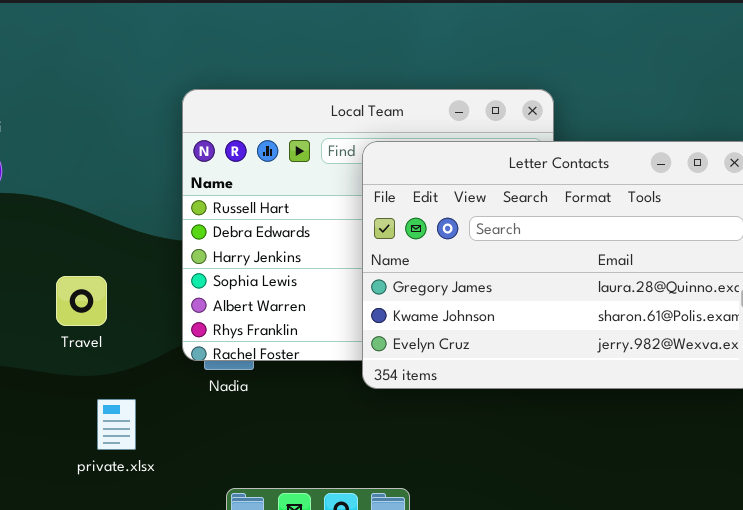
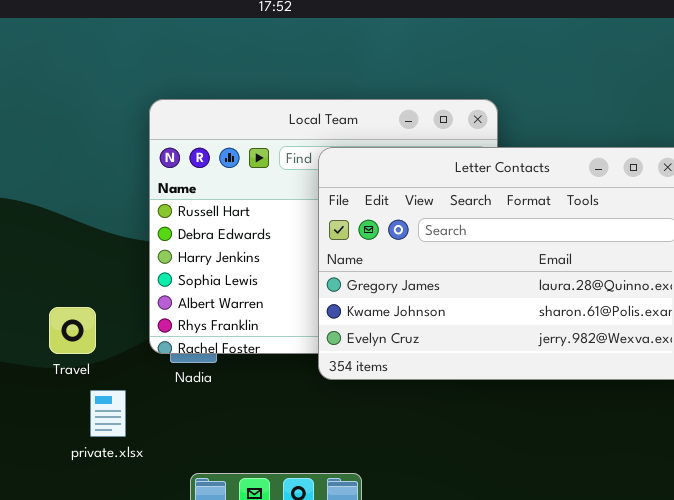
Travel: [56,276,107,326] -> [49,307,96,354], moved
private.xlsx: [97,399,136,450] -> [90,390,126,437], moved

